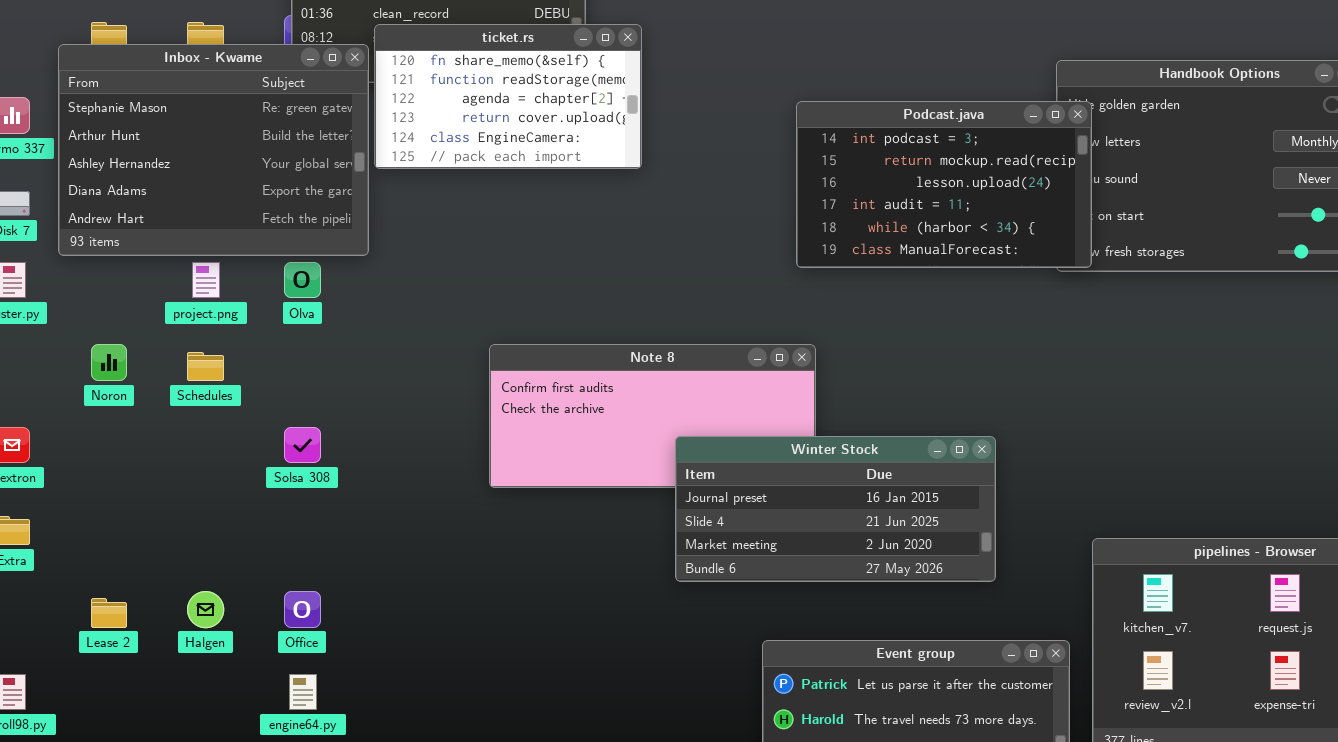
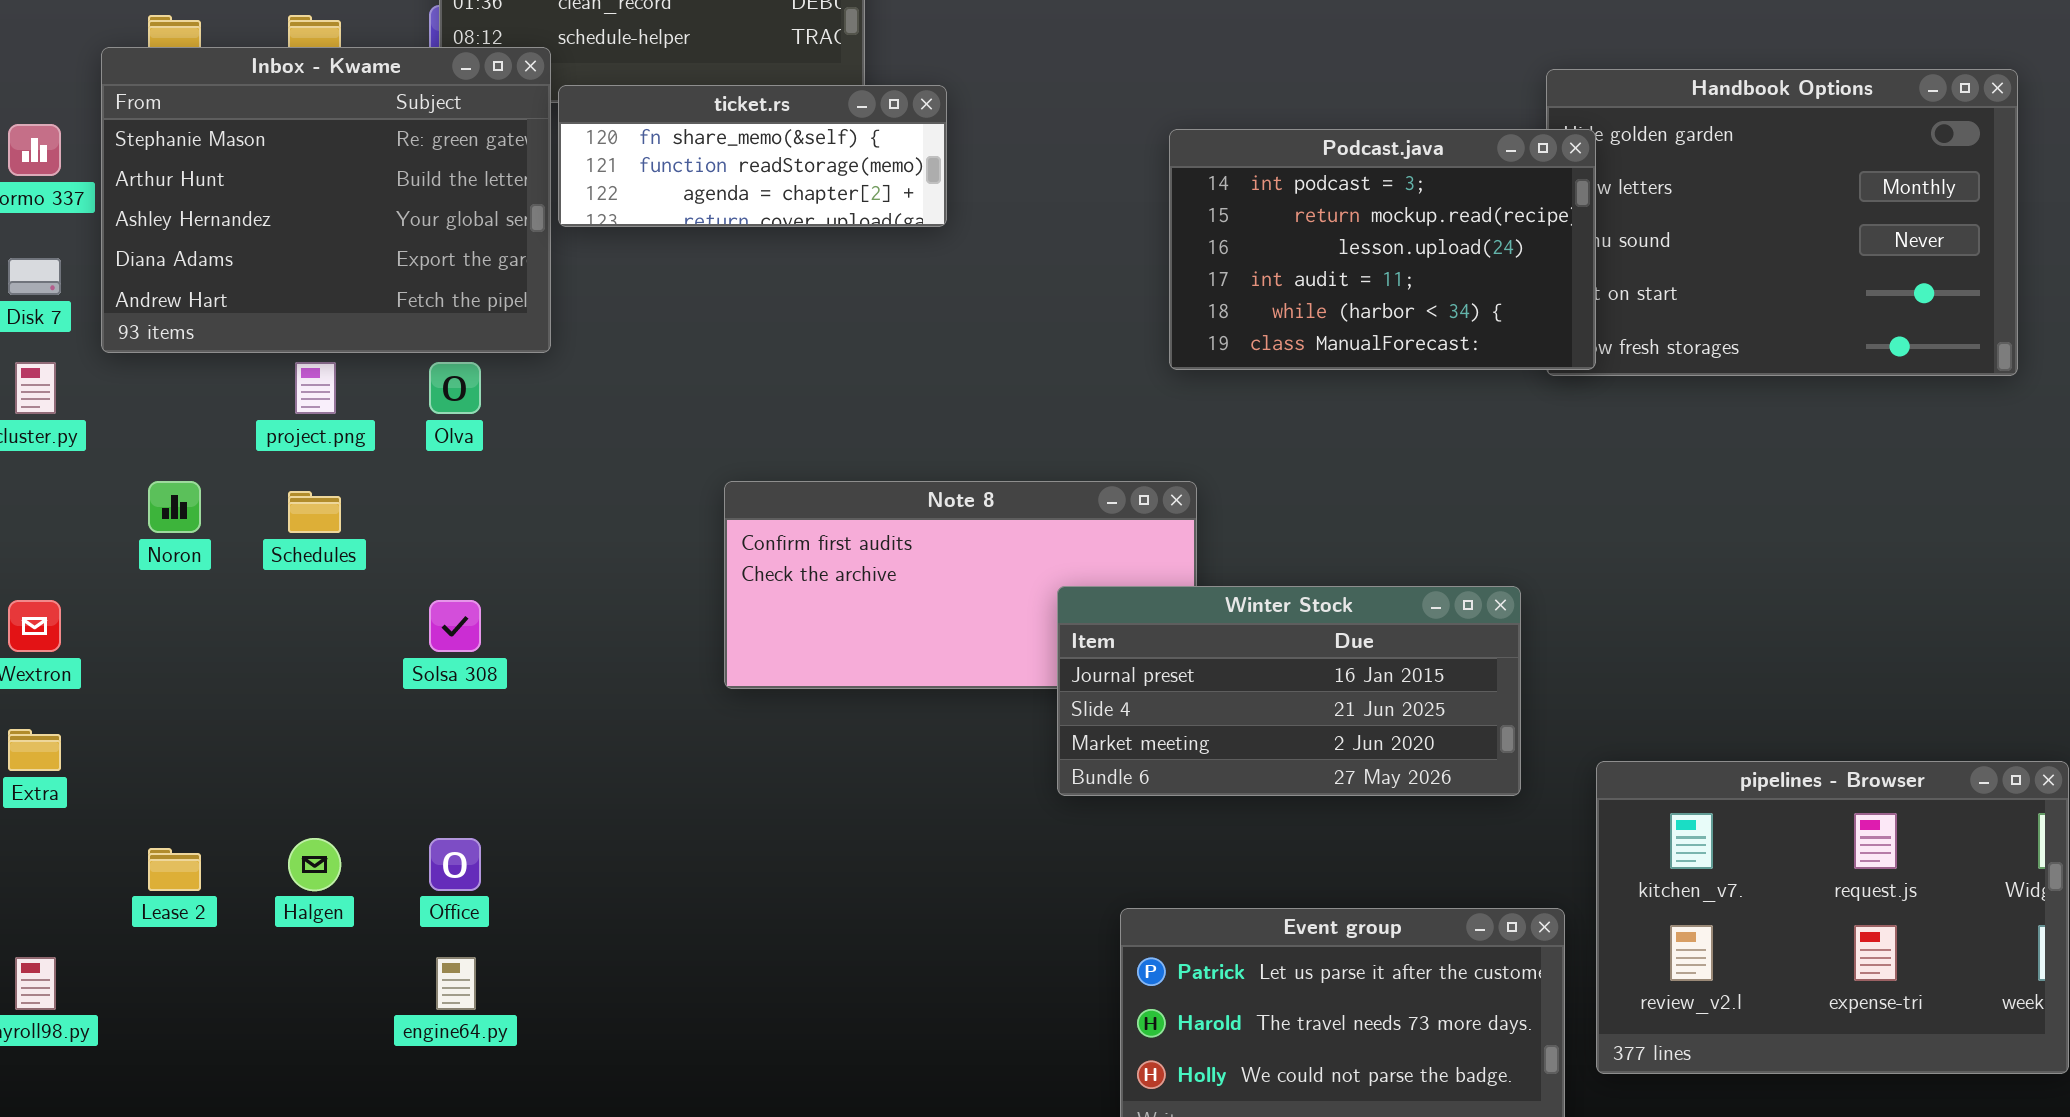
ticket.rs: [374,24,642,169] -> [558,85,947,227], resized
Winter Stock: [675,436,996,582] -> [1057,586,1521,796], moved

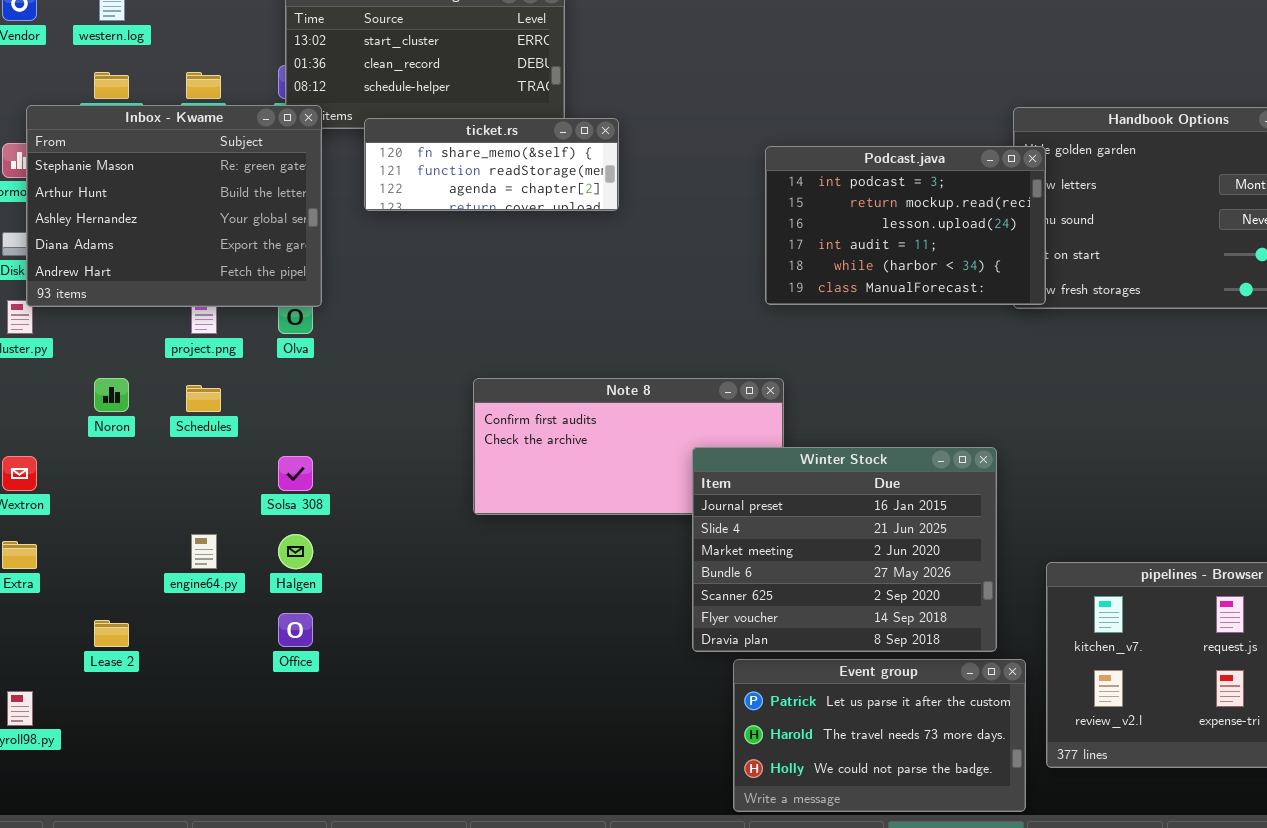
Inbox - Kwame: [101,47,551,353] -> [26,105,322,307], moved
Winter Stock: [1057,586,1521,796] -> [692,447,997,652], resized
Halgen: [288,838,341,891] -> [278,534,313,569], moved
engine64.py: [436,957,476,1010] -> [191,534,217,569], moved

